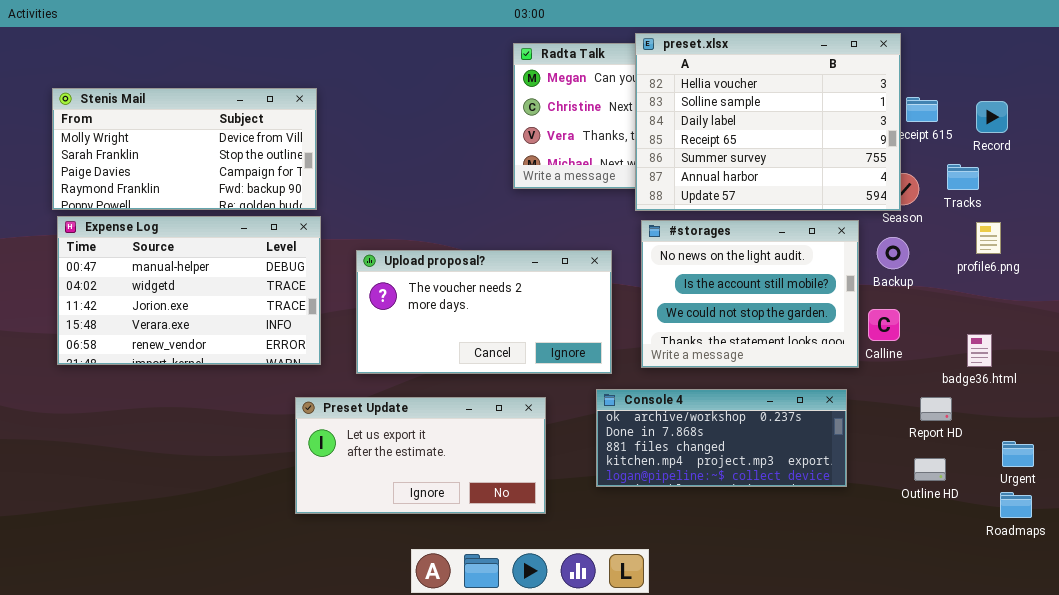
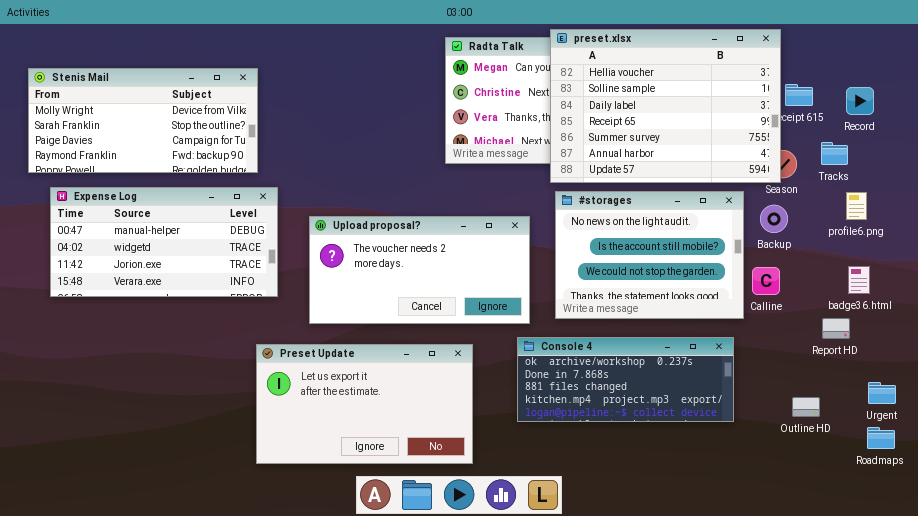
Stenis Mail: [52,88,317,210] -> [28,68,258,173], moved
Expense Log: [57,216,321,365] -> [50,187,278,297], resized
badge36.html: [967,334,992,367] -> [848,266,870,294], moved
Preset Update: [295,397,546,514] -> [256,344,473,464], resized
Report HD: [920,397,952,421] -> [822,318,850,339], moved

